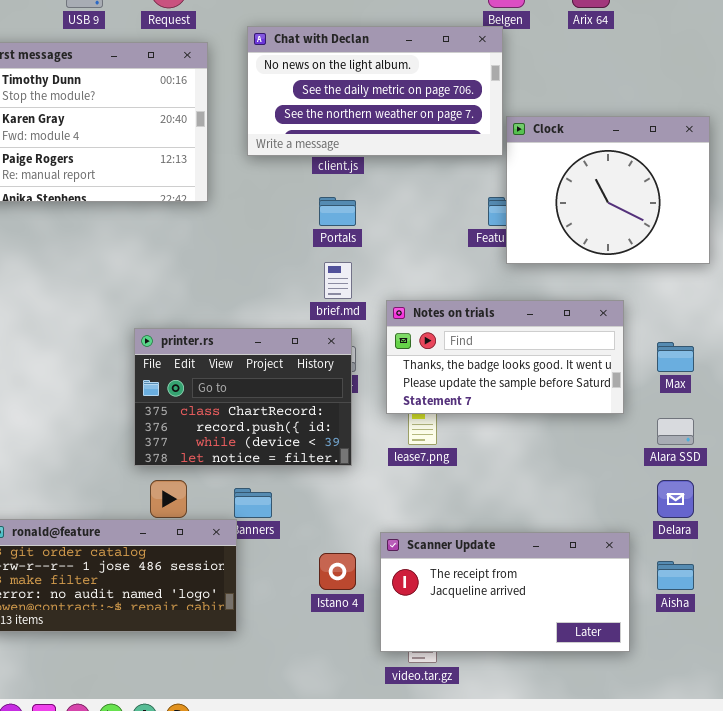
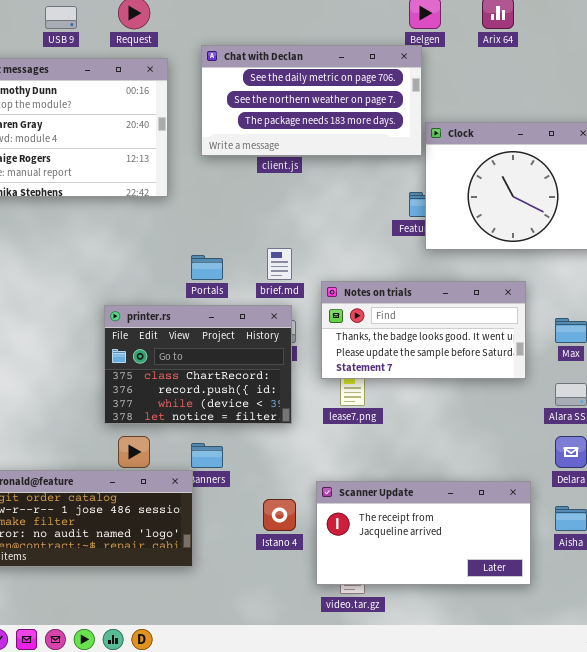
Chat with Declan: [247,26,503,156] -> [201,45,422,156], scrolled down 1 row
Portals: [319,197,356,226] -> [191,255,223,280], moved

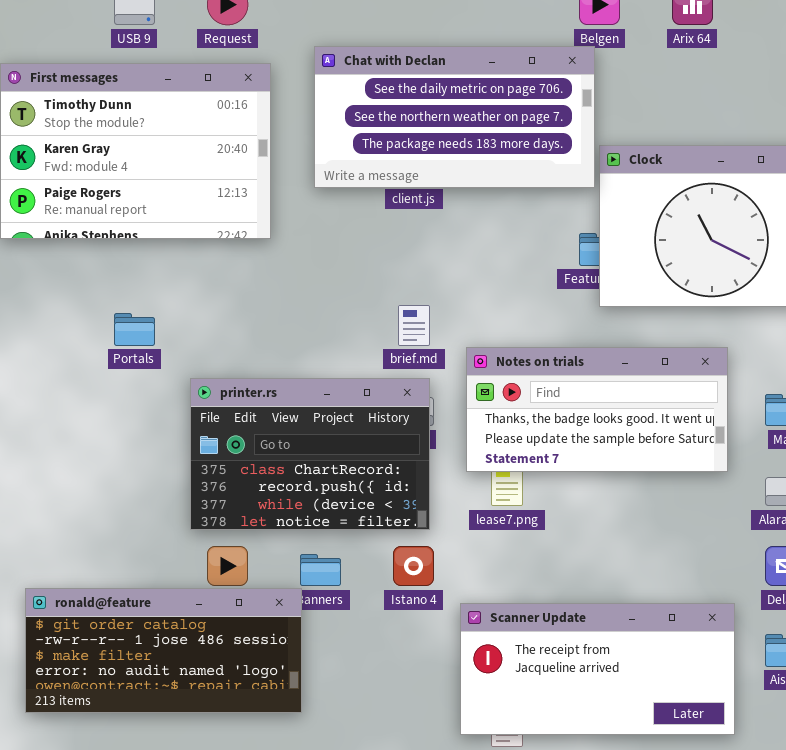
Portals: [191,255,223,280] -> [114,313,155,346], moved
Istano 4: [263,499,296,531] -> [393,546,434,586], moved

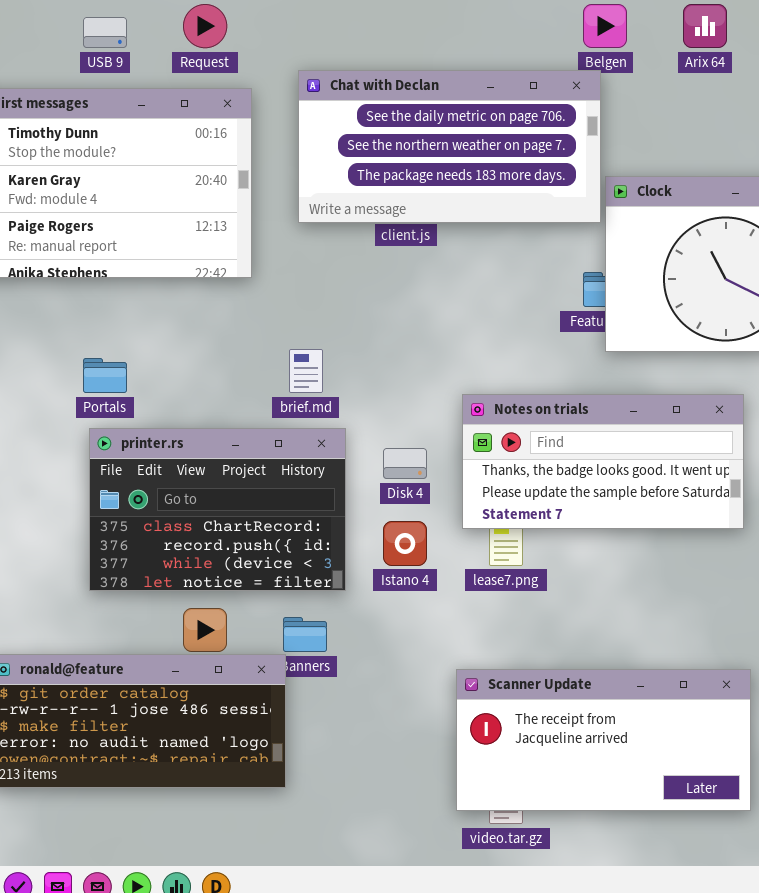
brief.md: [398,305,430,346] -> [289,349,323,393], moved
printer.rs: [190,378,430,530] -> [89,428,346,591], moved
Istano 4: [393,546,434,586] -> [383,521,427,566], moved

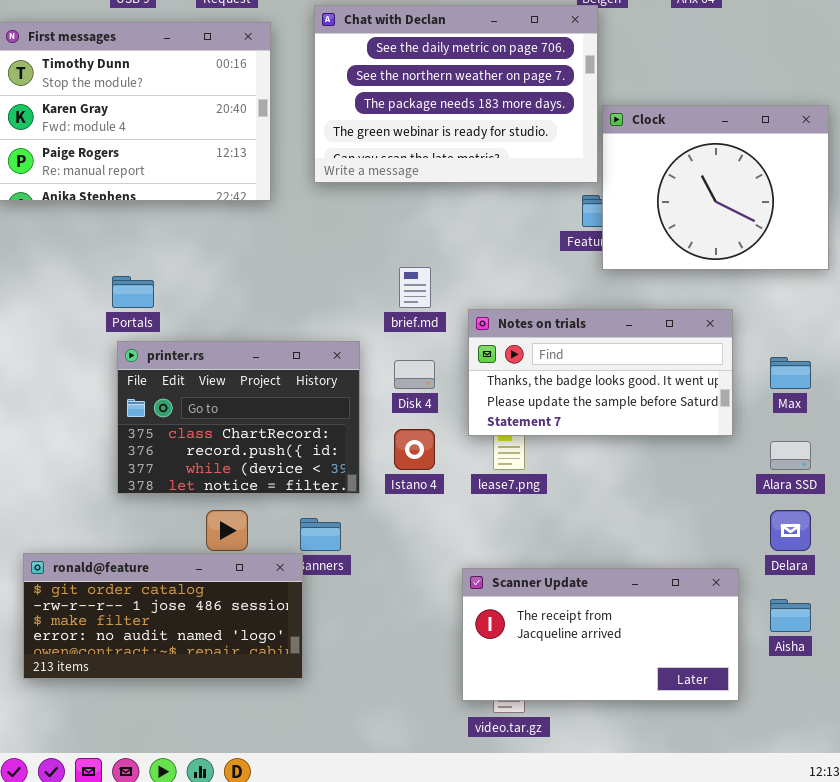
Chat with Declan: [298,70,601,223] -> [314,5,598,183], resized
brief.md: [289,349,323,393] -> [399,267,431,308], moved

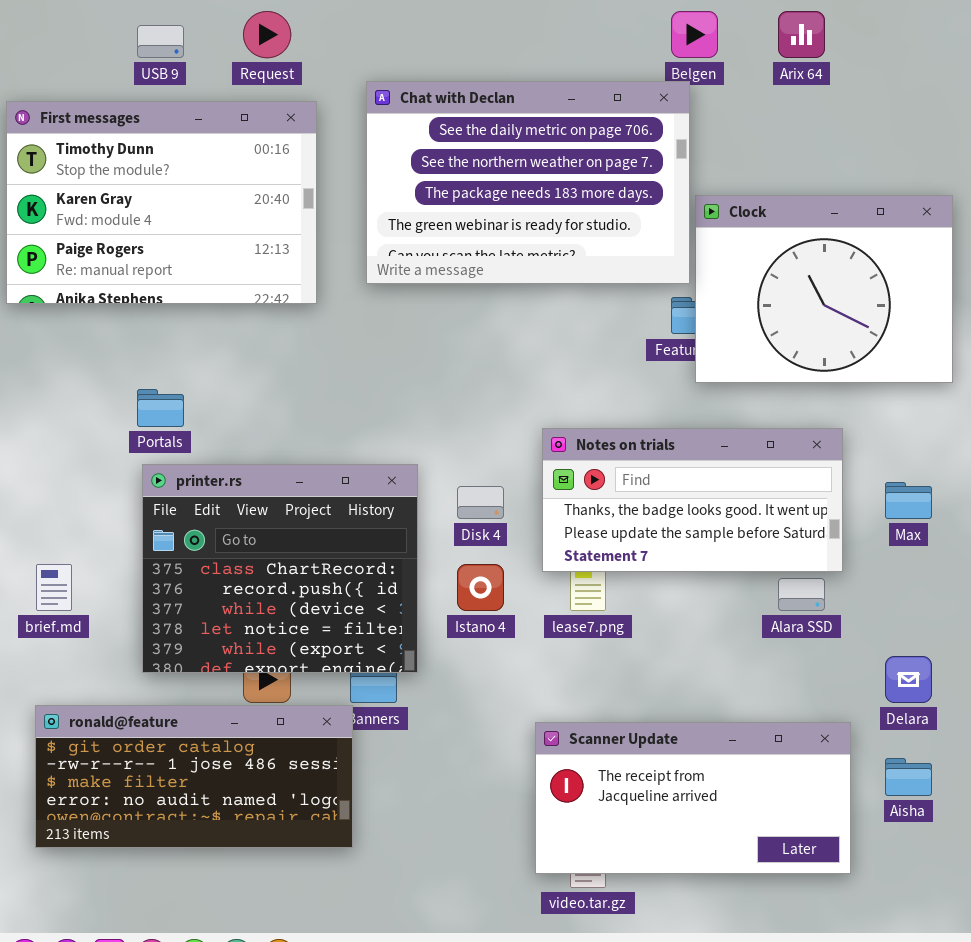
brief.md: [399,267,431,308] -> [36,564,72,611], moved
printer.rs: [117,341,360,494] -> [142,464,418,673], resized
Alara SSD: [770,441,811,470] -> [778,578,825,611], moved

